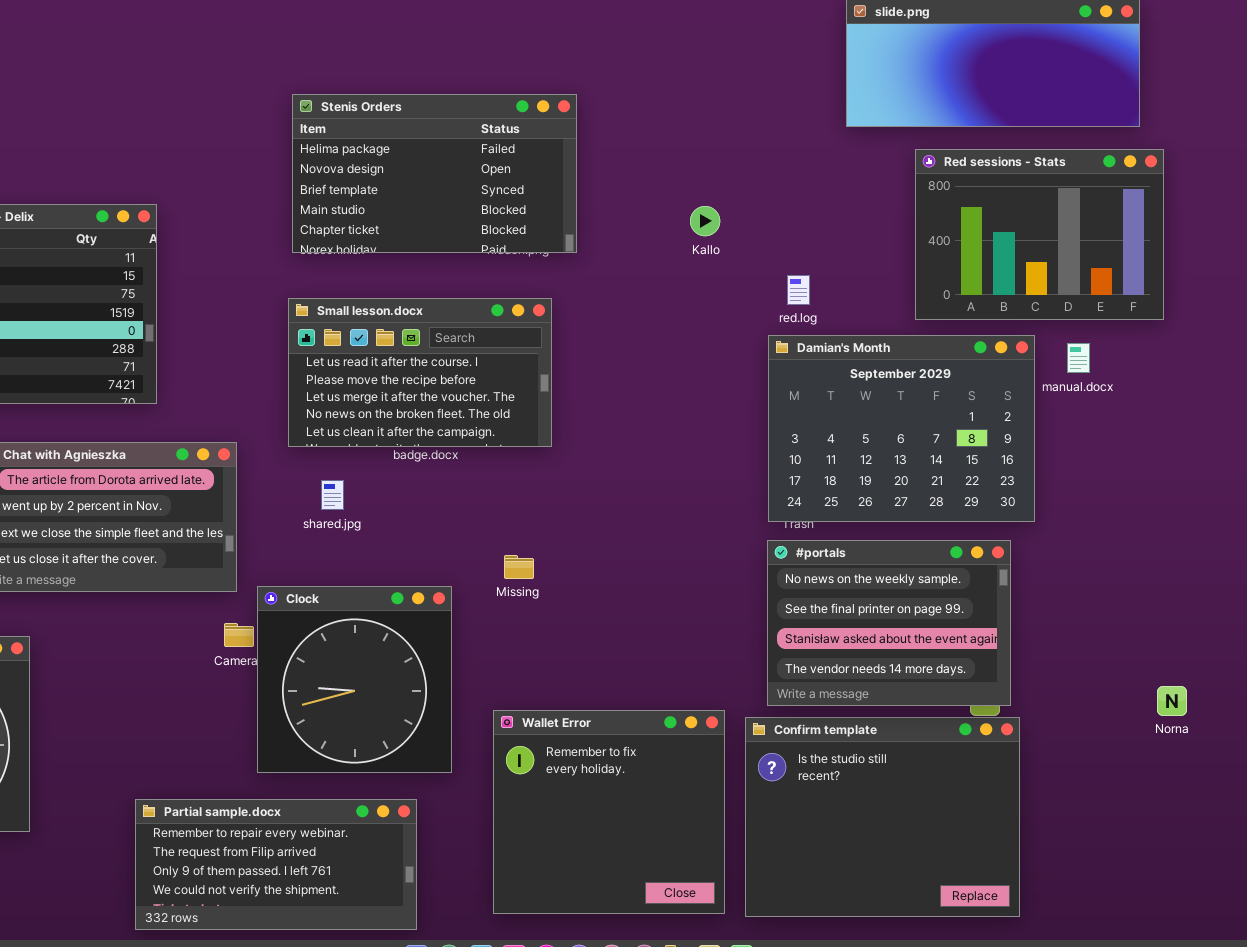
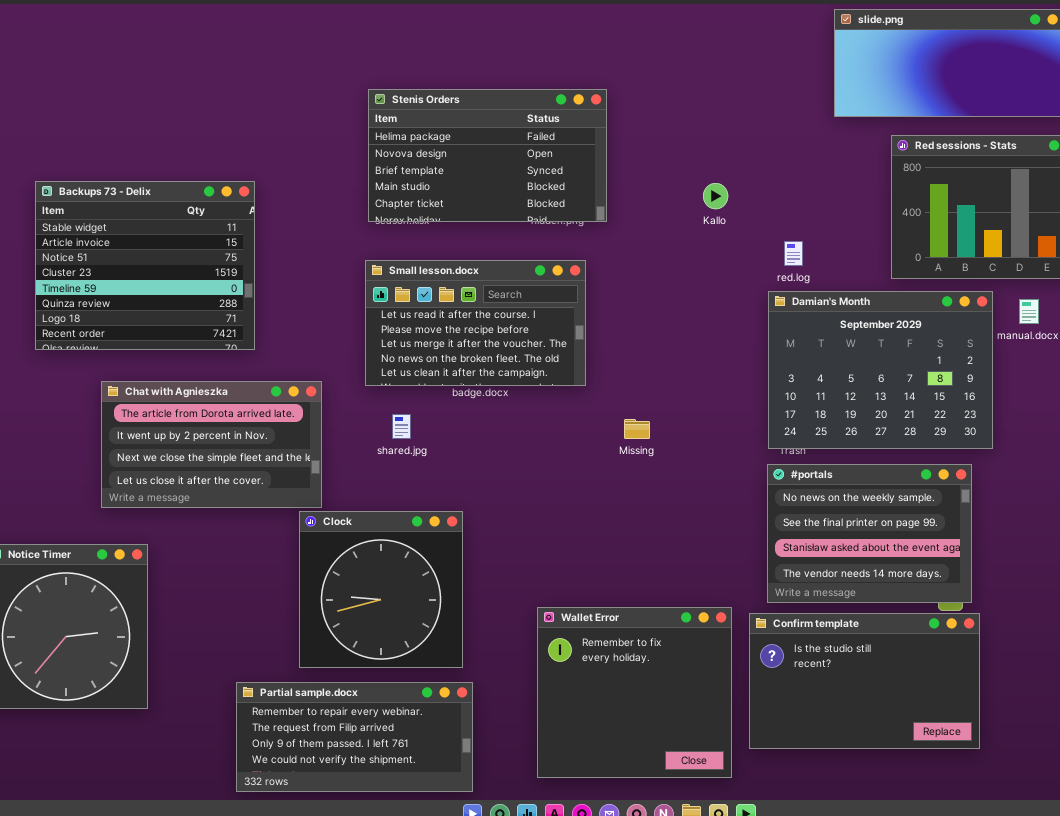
Missing: [504,555,534,579] -> [624,419,650,439], moved
Clock: [257,586,452,773] -> [299,511,463,668], moved
Confirm template: [745,717,1020,917] -> [749,613,980,749], resized

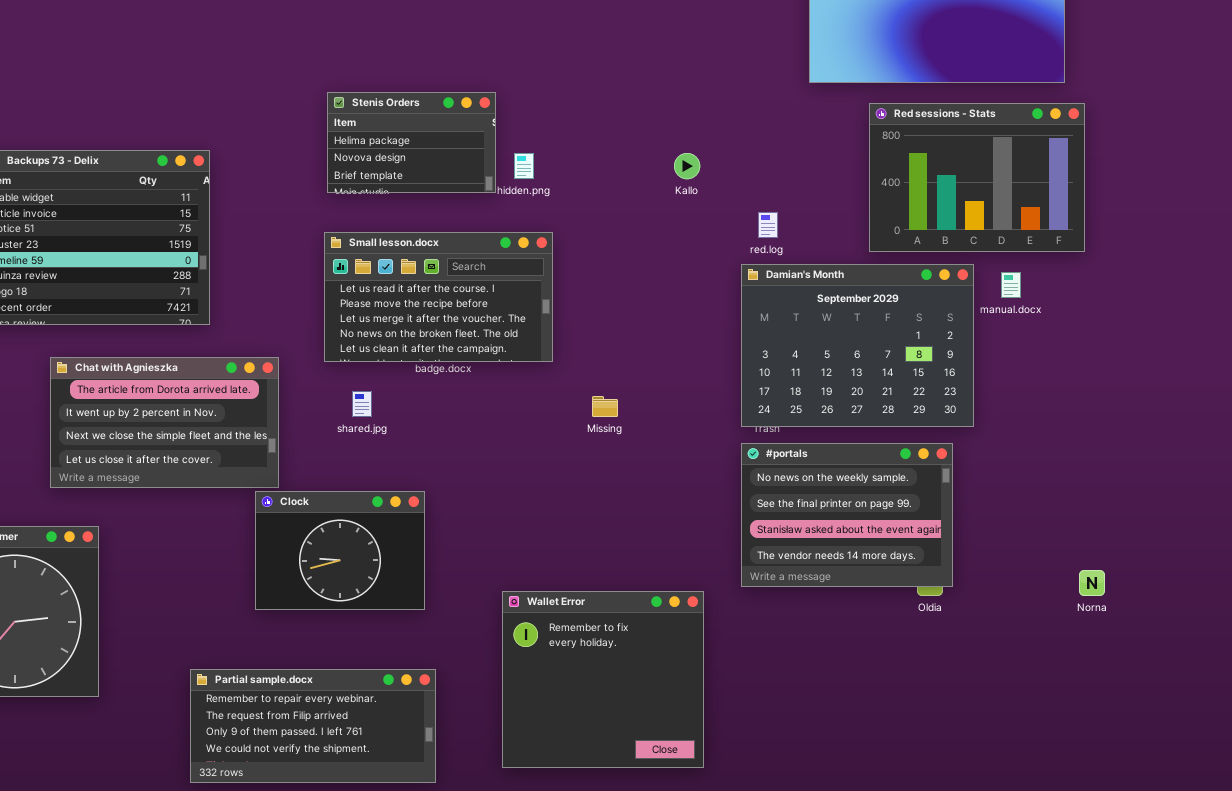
Stenis Orders: [368,89,607,222] -> [327,92,496,193], resized
Clock: [299,511,463,668] -> [255,491,425,610], resized
Confirm template: [749,613,980,749] -> none, closed

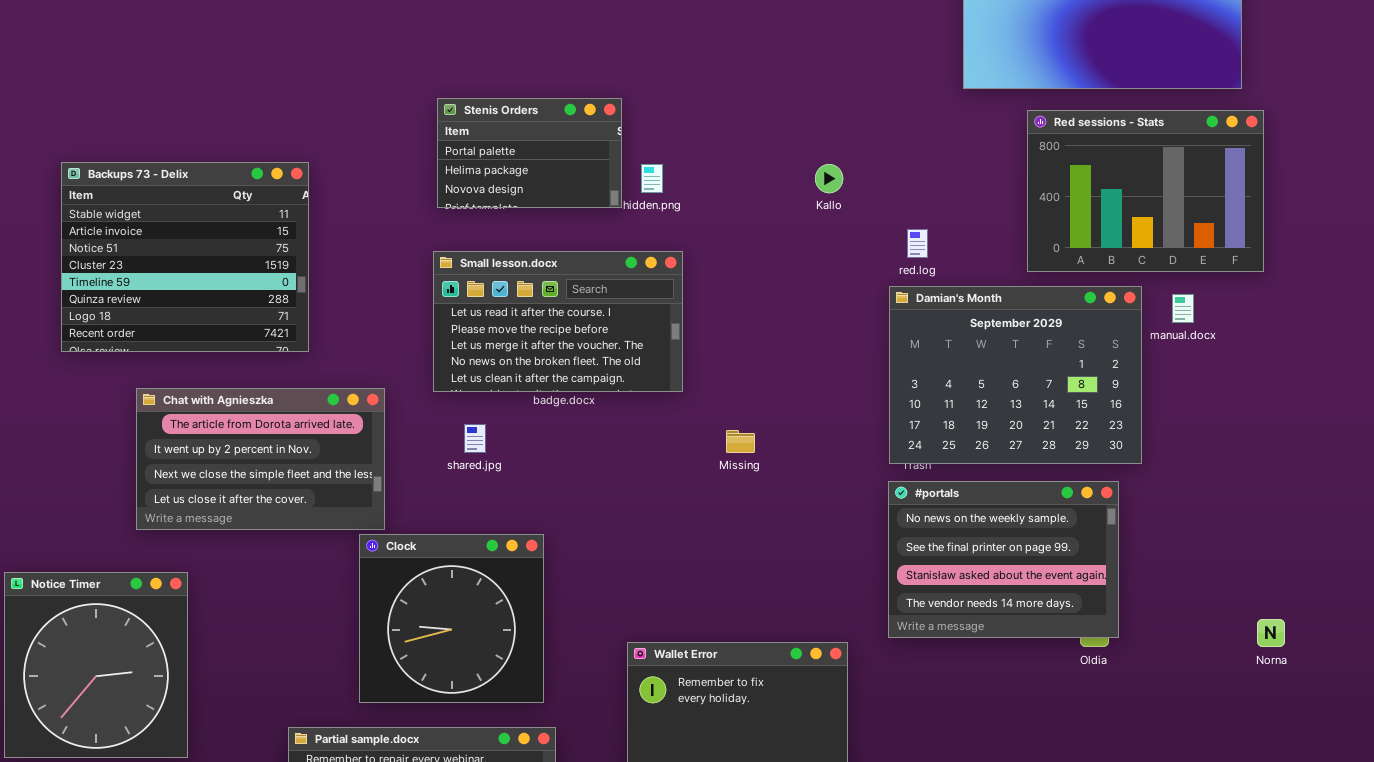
Stenis Orders: [327,92,496,193] -> [437,98,622,208], scrolled up 1 row
Clock: [255,491,425,610] -> [359,534,544,703], resized

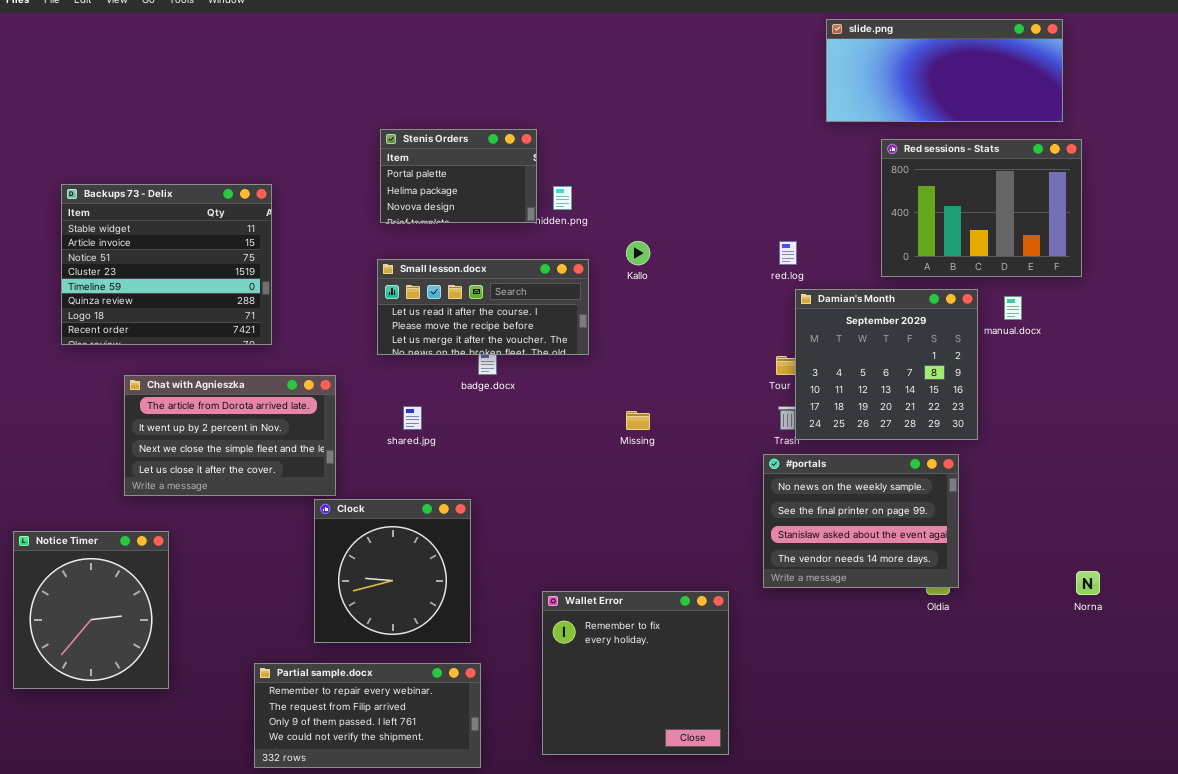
Kallo: [815,164,843,193] -> [626,241,650,265], moved
Small lesson.docx: [433,251,683,392] -> [377,259,589,355], resized
Damian's Month: [889,286,1142,464] -> [795,289,978,440], resized

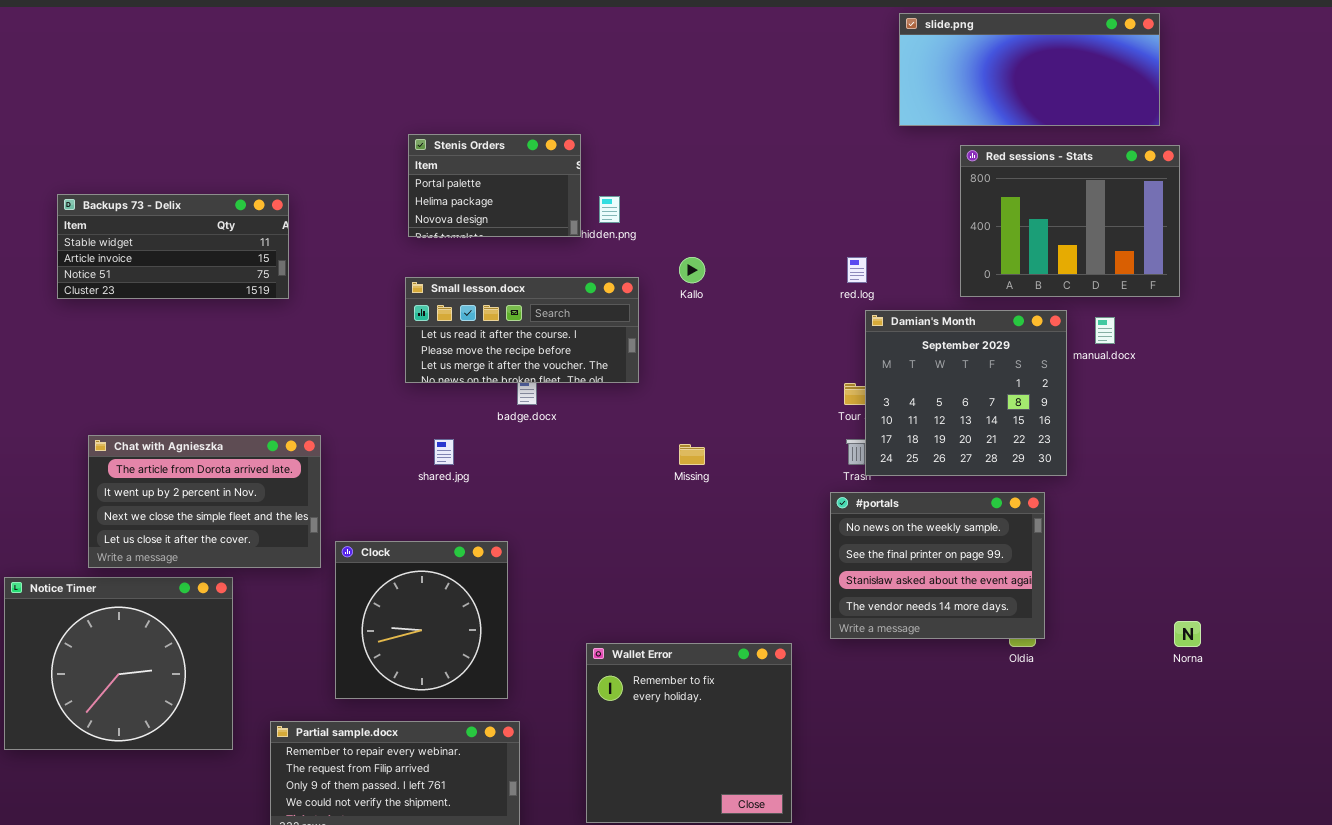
Backups 73 - Delix: [61,184,272,345] -> [57,194,289,299], resized
Chat with Agnieszka: [124,375,336,496] -> [88,435,321,568], moved
Notice Timer: [13,531,169,689] -> [4,577,233,750], resized

